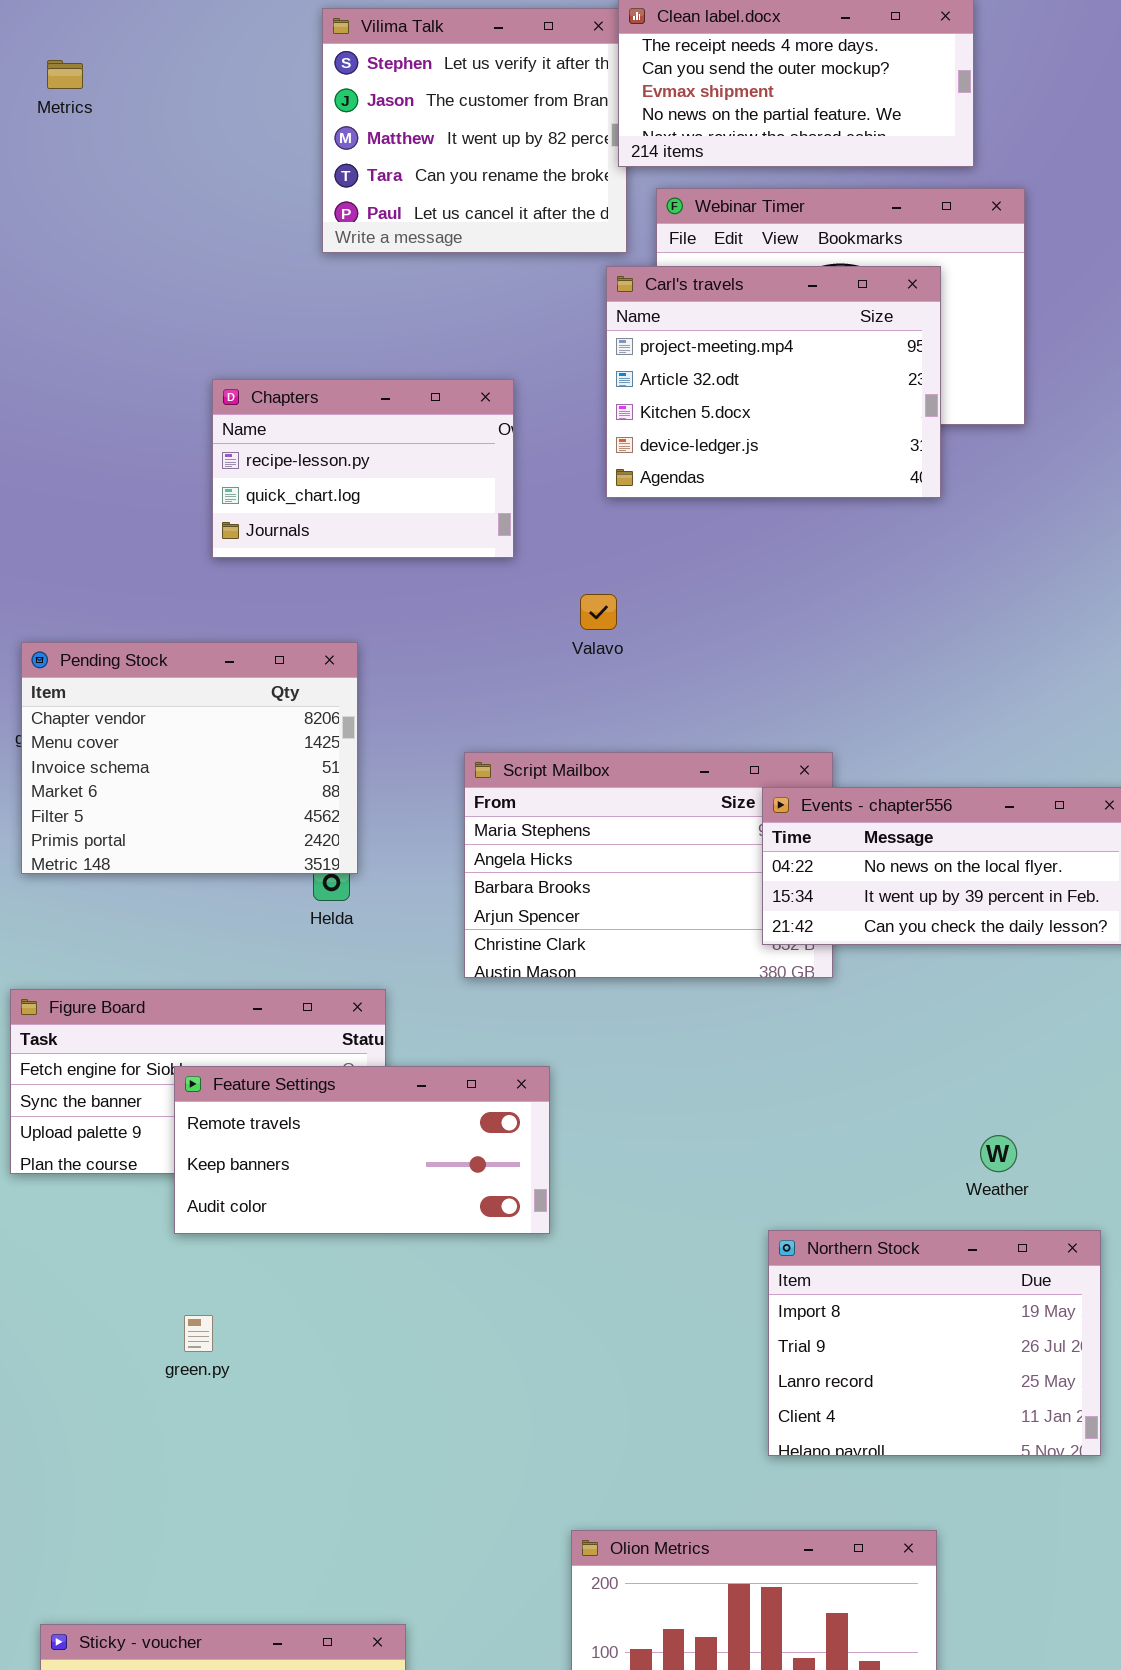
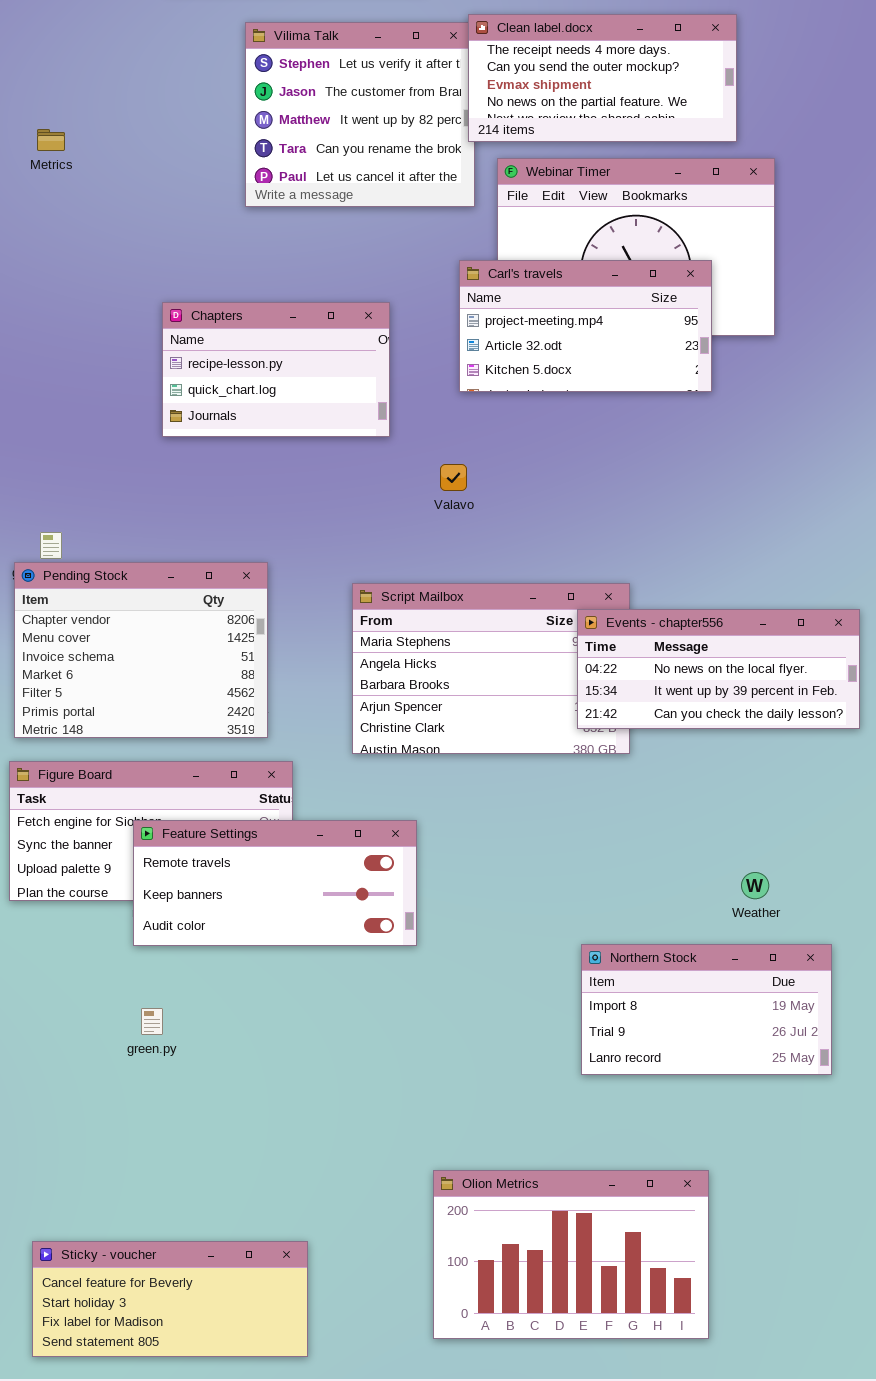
Metrics: [47,60,83,89] -> [37,129,65,151], moved
Carl's travels: [606,266,941,498] -> [459,260,712,392], resized
Pending Stock: [21,642,358,874] -> [14,562,268,738], moved
Northern Stock: [768,1230,1101,1456] -> [581,944,832,1075], resized

